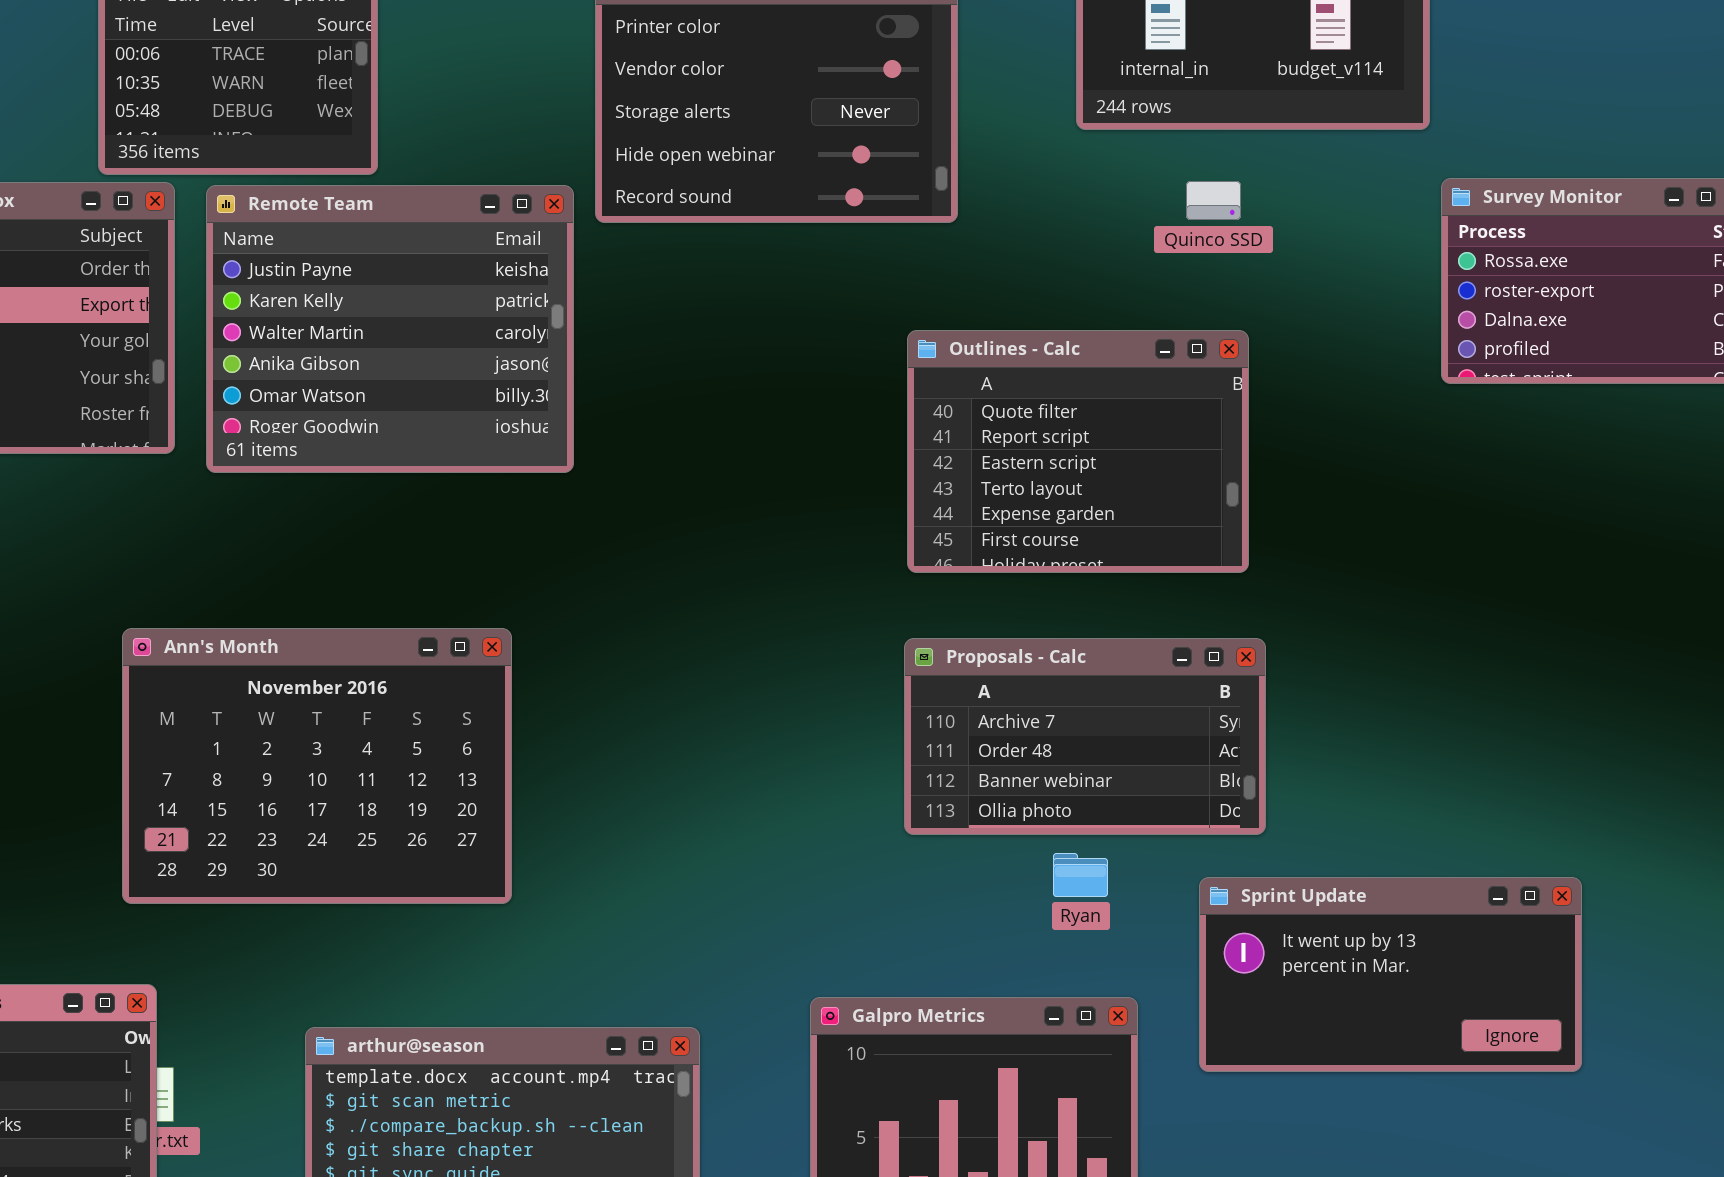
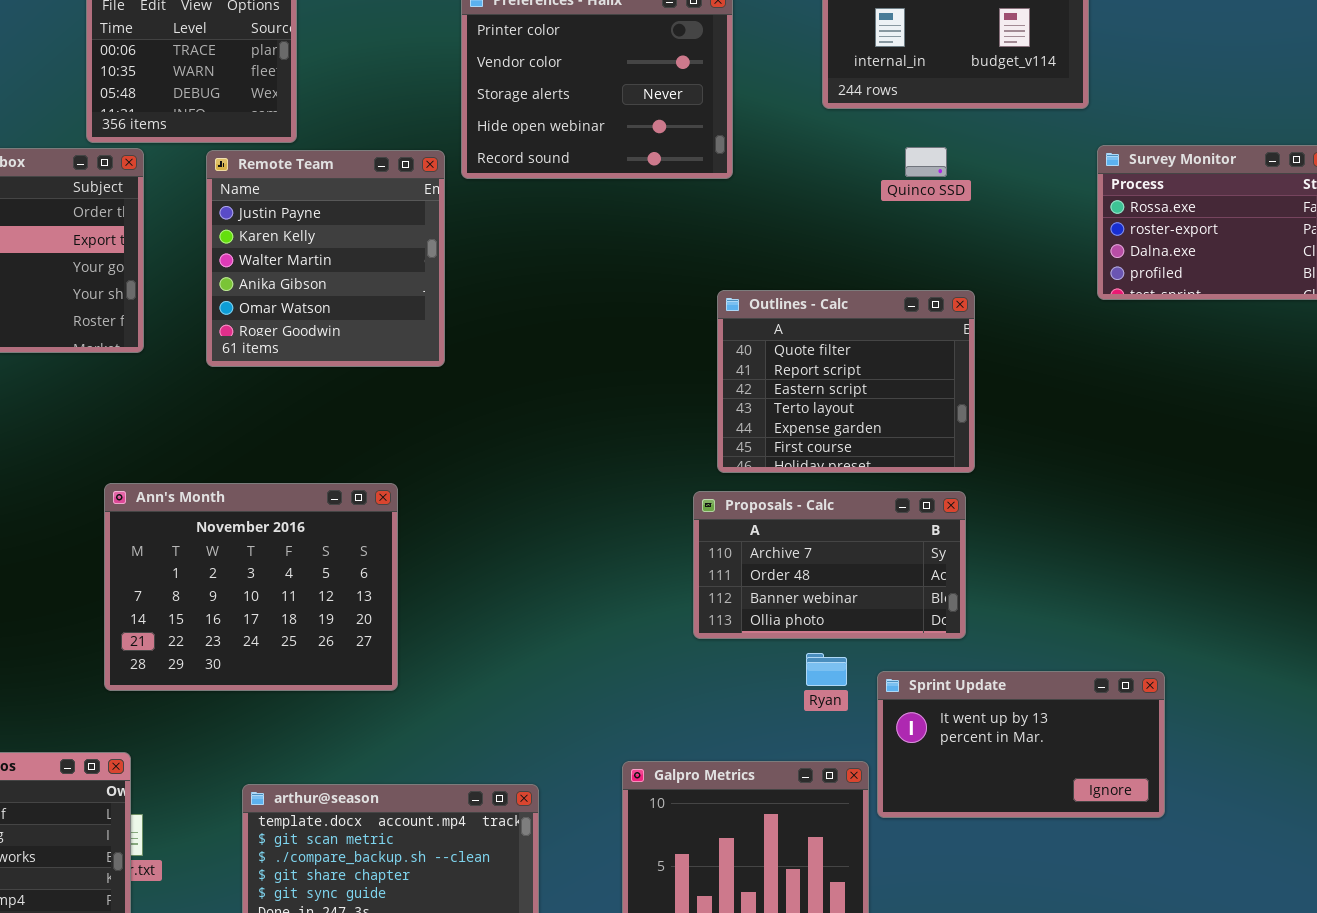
Remote Team: [206,185,574,473] -> [206,150,445,367], resized
Outlines - Calc: [907,330,1249,573] -> [717,290,975,473], moved
Sprint Update: [1199,877,1582,1072] -> [877,671,1165,818], moved

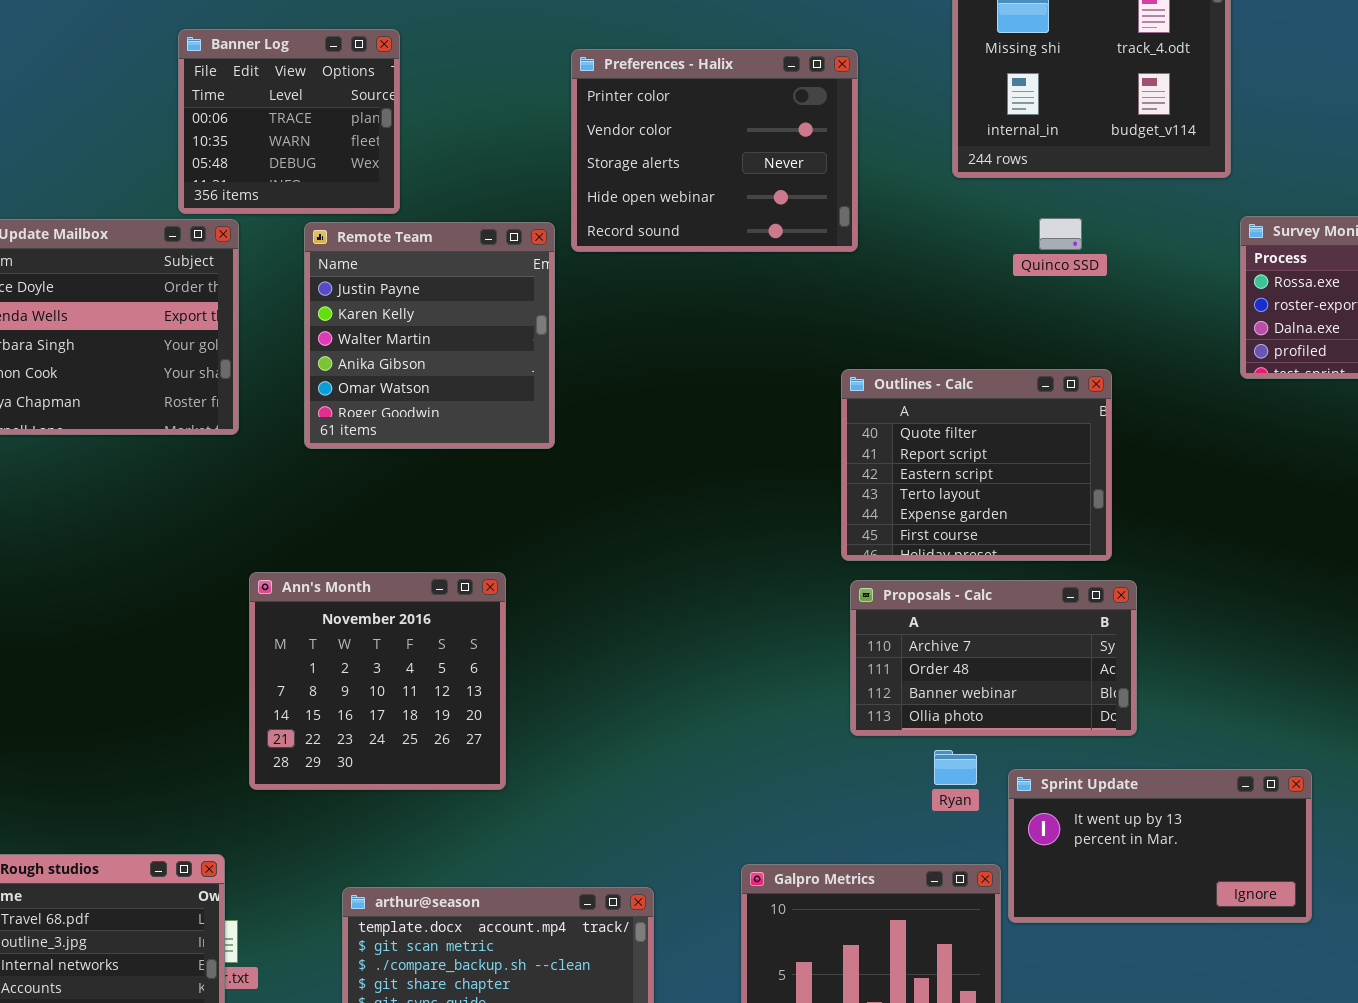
Ann's Month: [104,483,398,691] -> [249,572,506,790], resized
Proposals - Calc: [693,491,966,639] -> [850,580,1137,736], moved

